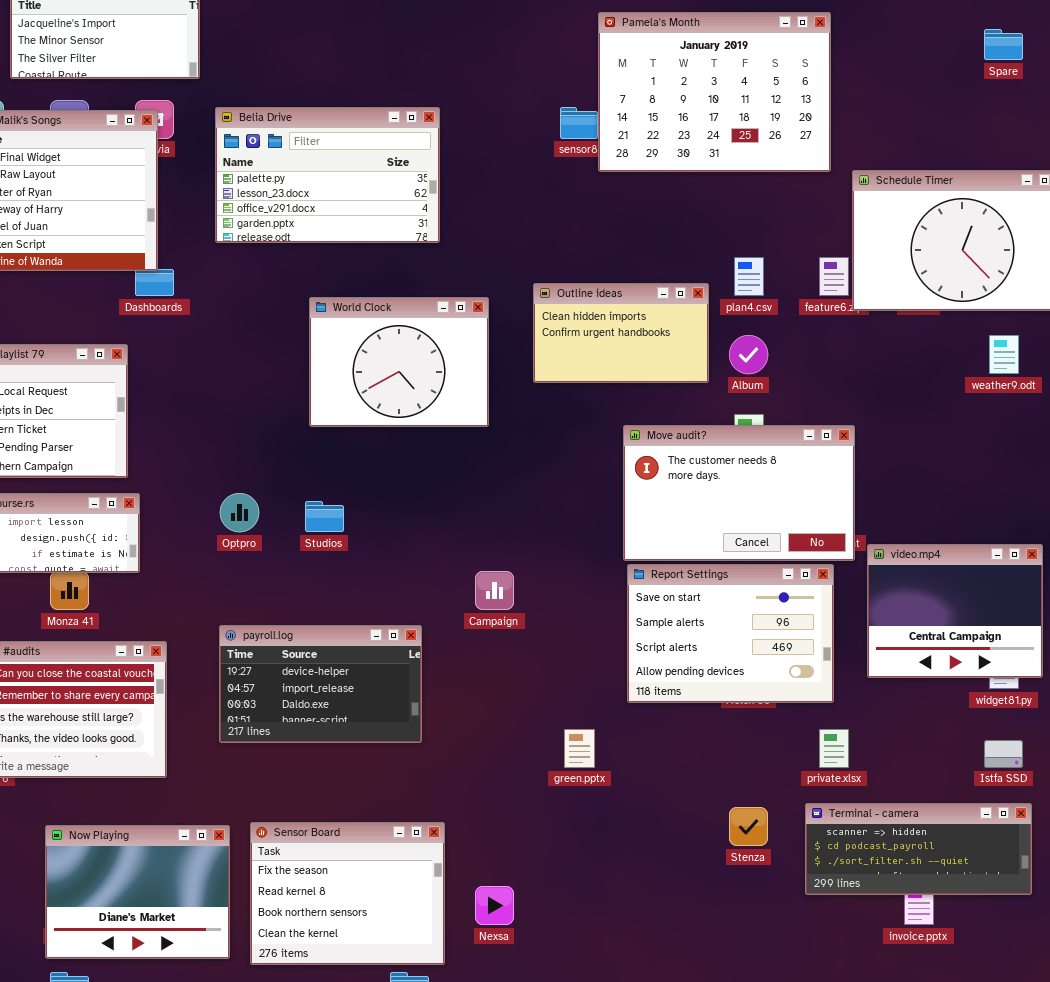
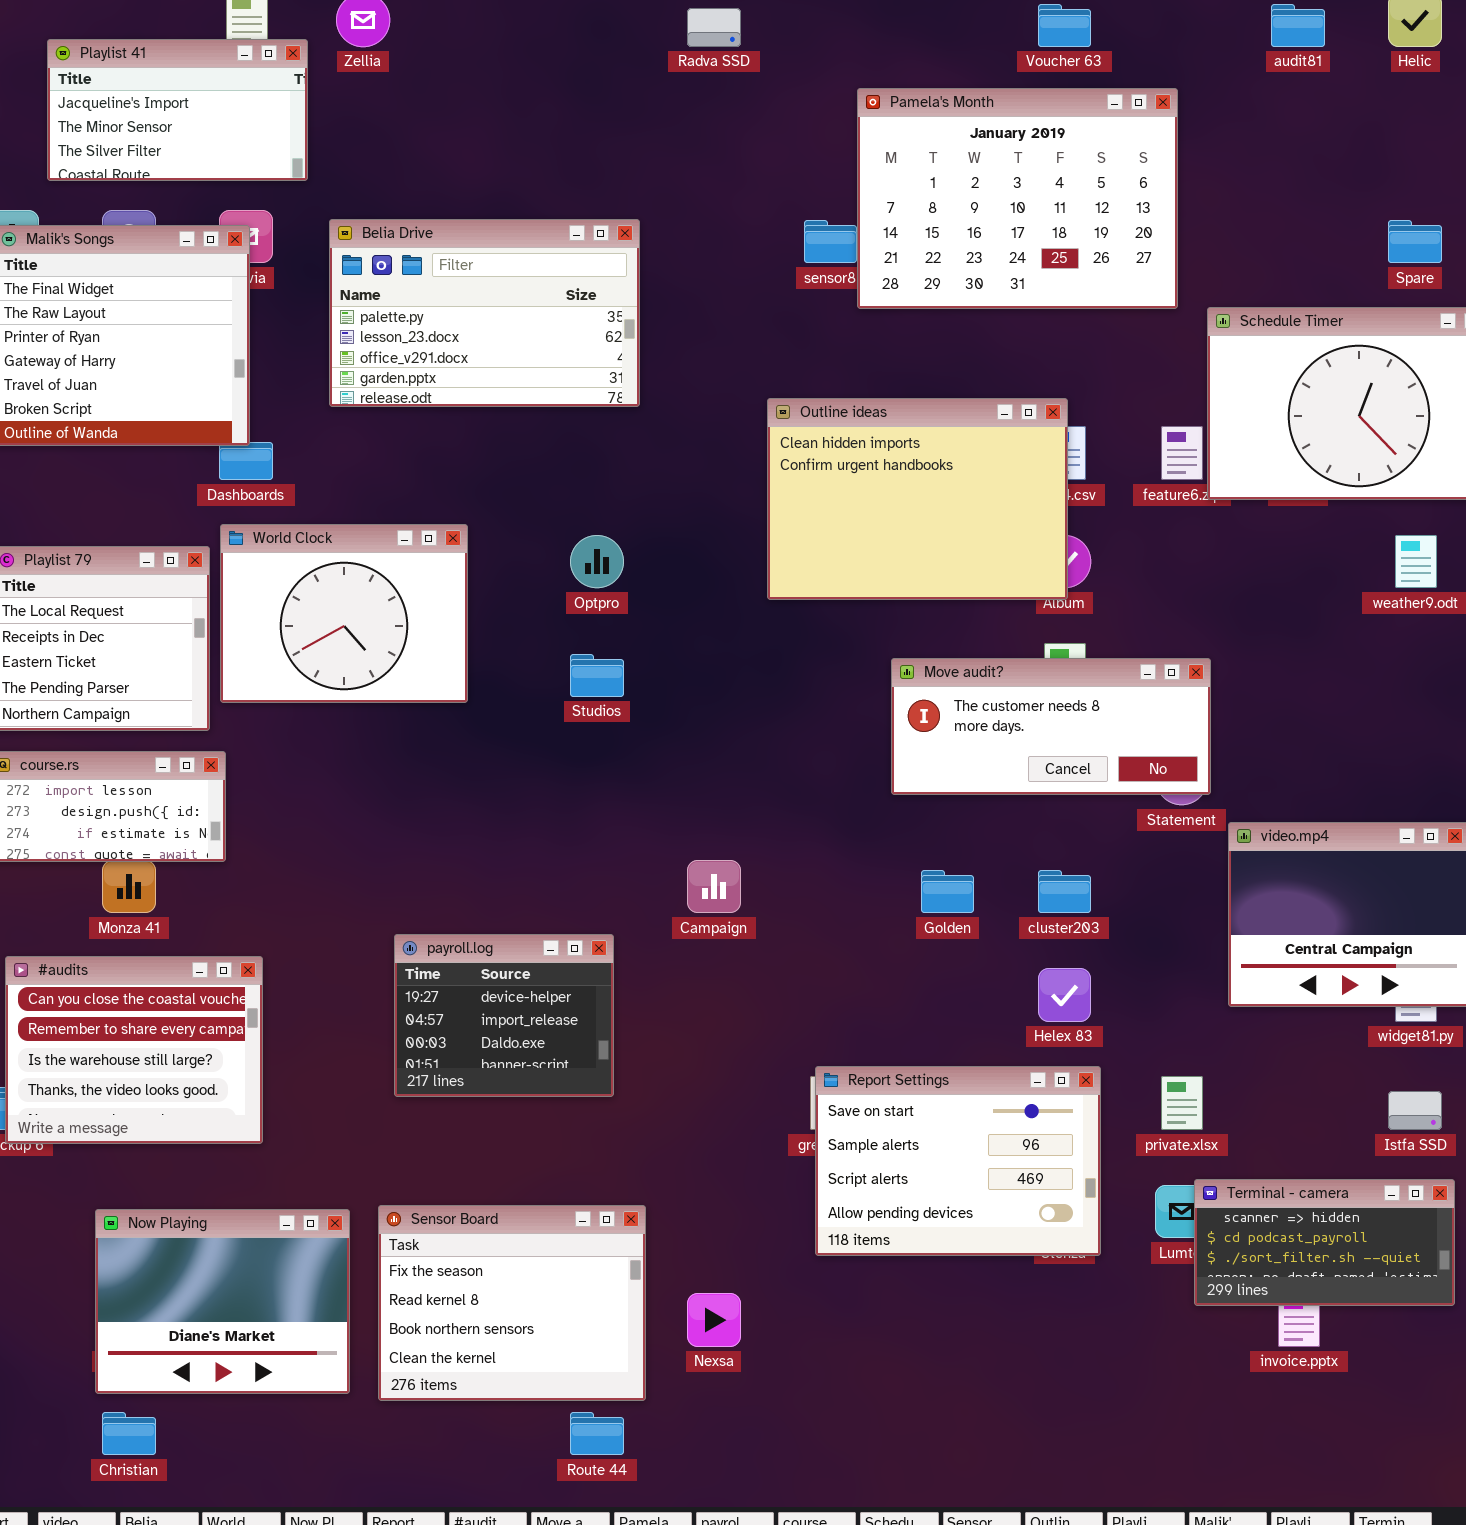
Spare: [984,29,1023,60] -> [1388,220,1442,263], moved
Outline ideas: [533,283,709,383] -> [767,398,1068,600], resized
World Clock: [309,297,489,427] -> [220,524,468,703], moved
Move audit?: [623,425,855,561] -> [891,658,1211,795], resized
Optpro: [220,493,259,532] -> [570,535,624,588], moved
Studios: [305,501,344,532] -> [570,654,624,697], moved
Report Settings: [627,564,834,703] -> [815,1066,1101,1256], moved
payroll.log: [219,625,422,743] -> [394,934,614,1097], resized
Terminal - camera: [805,803,1032,895] -> [1194,1179,1455,1306], resized

